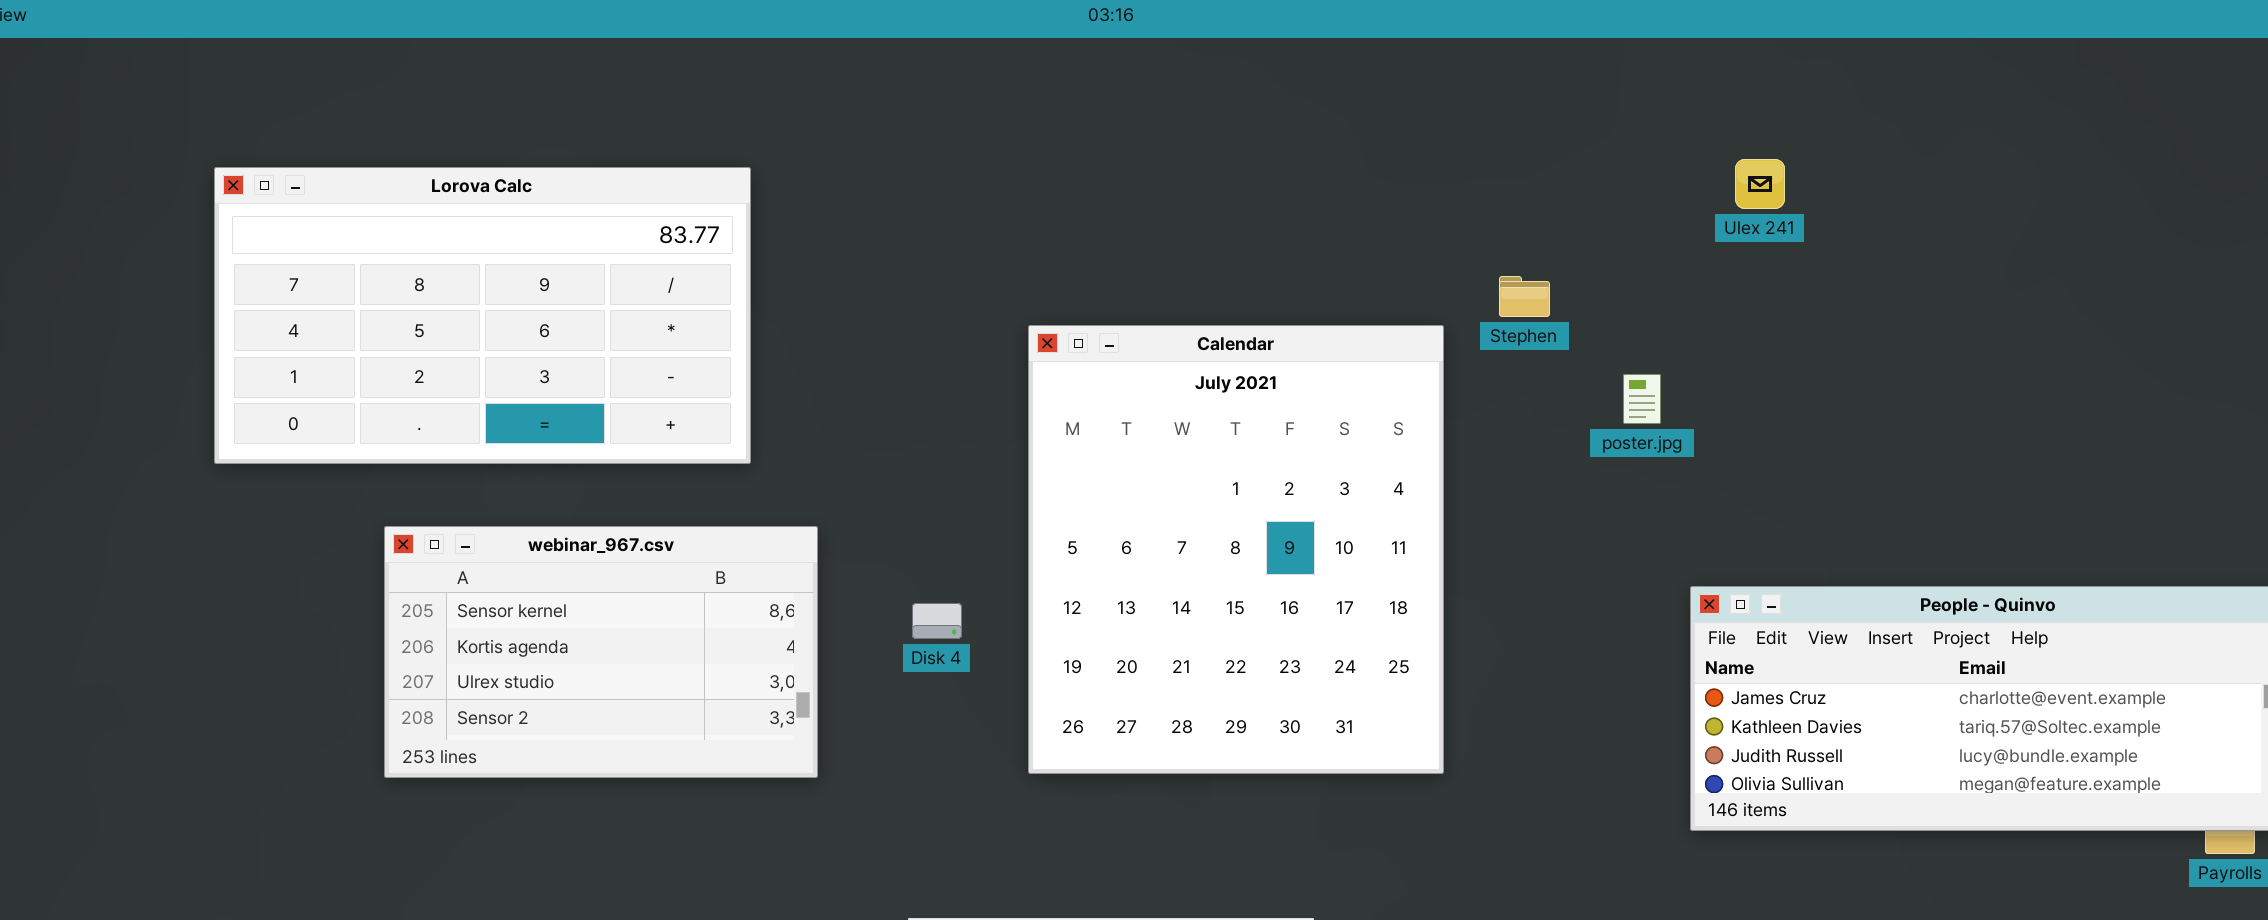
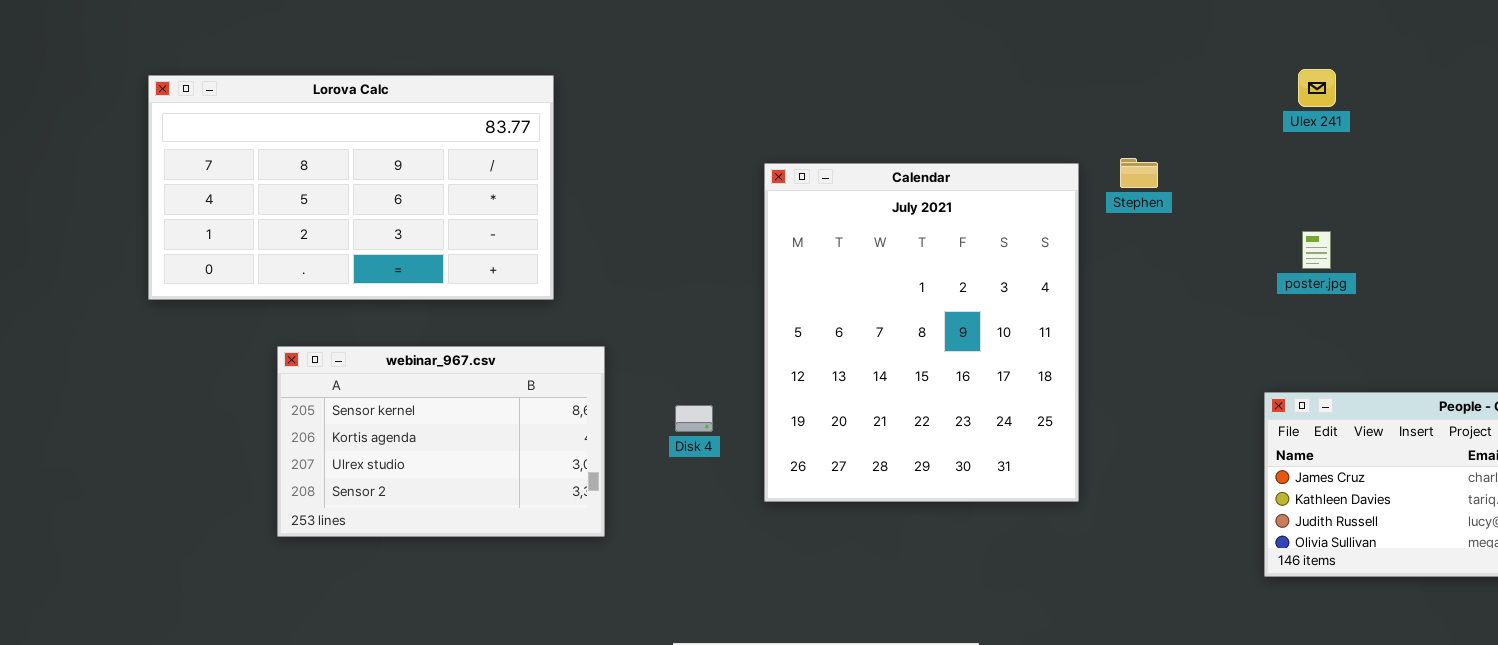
Calendar: [1028,325,1444,774] -> [764,163,1079,502], moved
poster.jpg: [1623,374,1661,424] -> [1302,231,1331,269], moved

